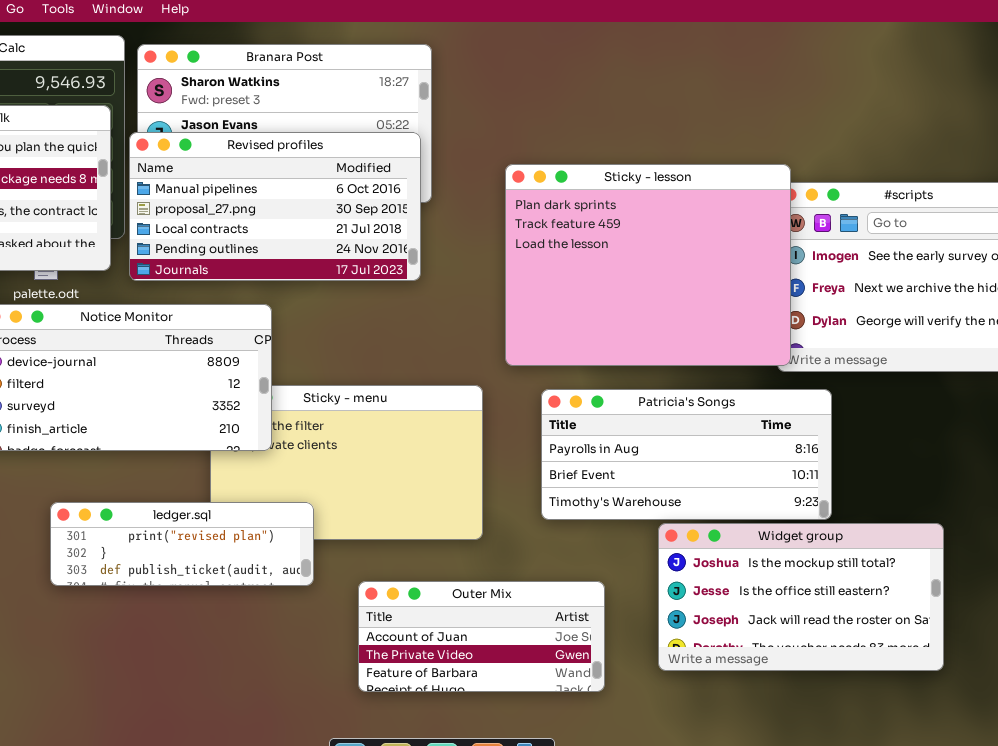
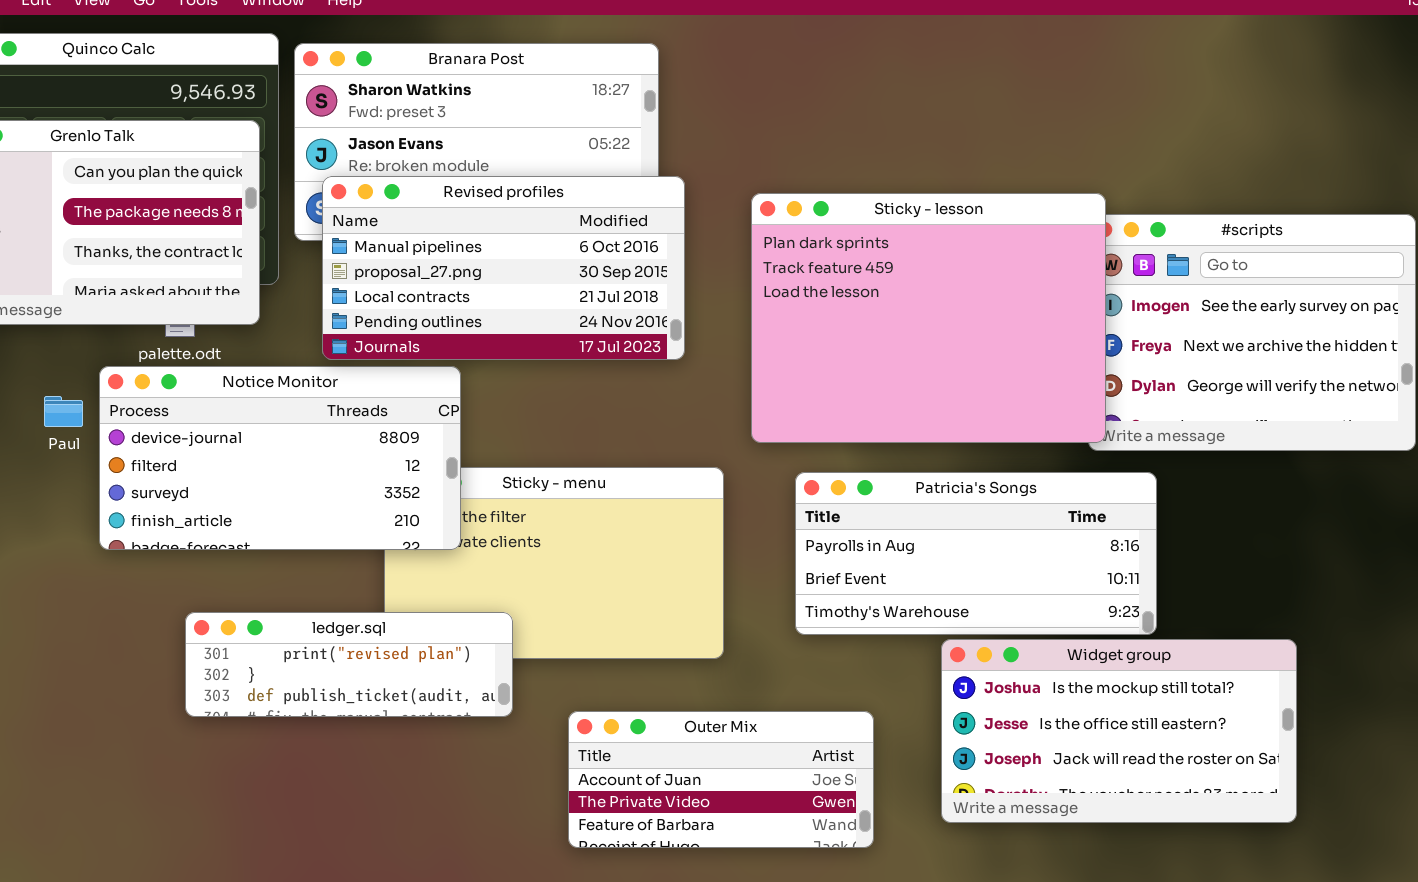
Revised profiles: [129,132,421,281] -> [322,176,685,360], moved

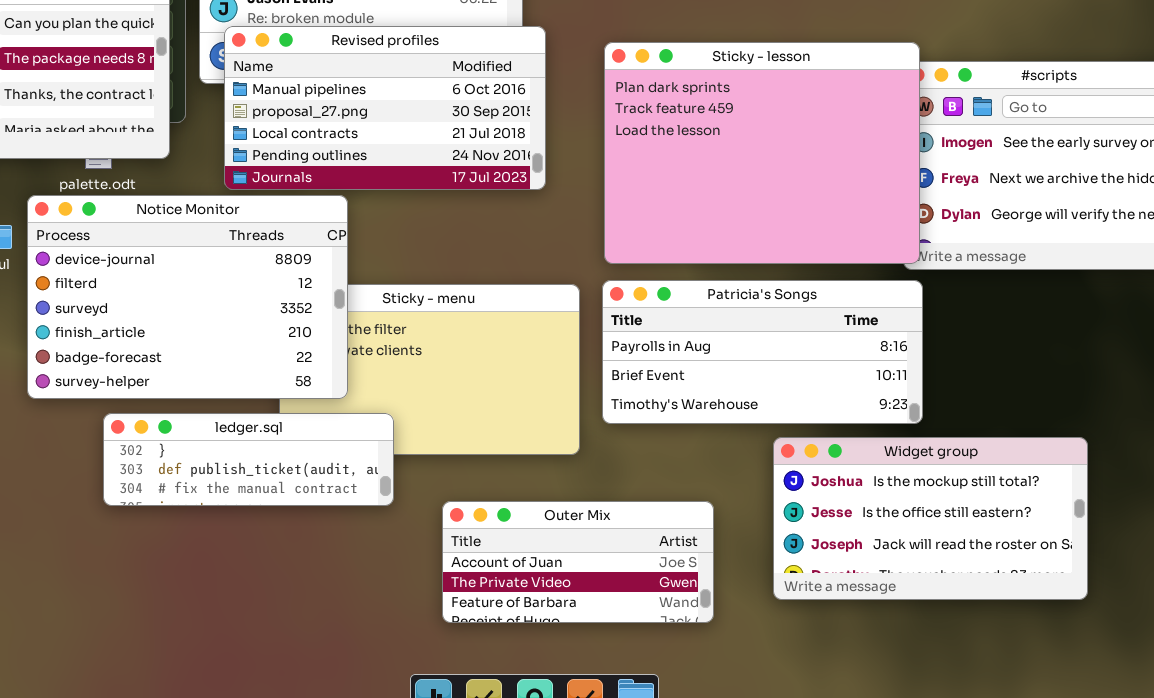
Notice Monitor: [99,366,461,550] -> [27,195,348,399], resized
Patricia's Songs: [795,472,1157,635] -> [602,280,923,424], moved
ledger.sql: [185,612,513,717] -> [103,413,394,506], scrolled down 1 row

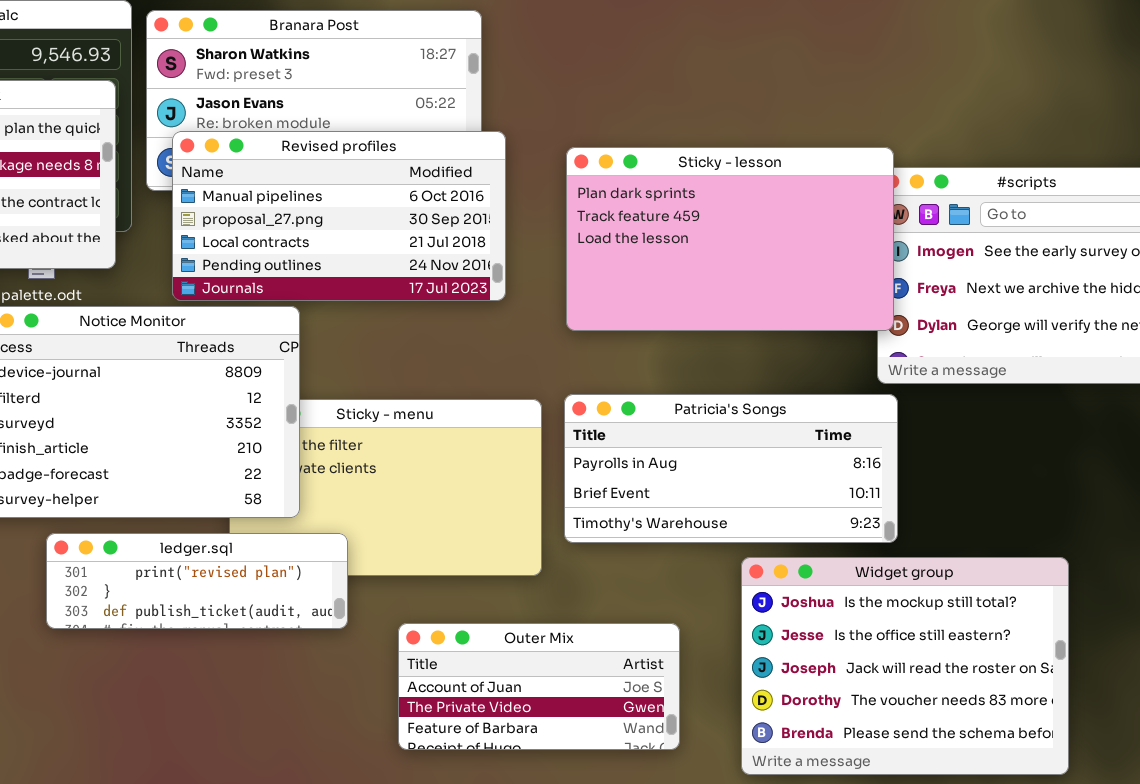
Sticky - lesson: [604,42,920,264] -> [566,147,894,331], resized
ledger.sql: [103,413,394,506] -> [46,533,348,629], scrolled up 1 row
Widget group: [773,437,1088,600] -> [741,557,1069,775], resized

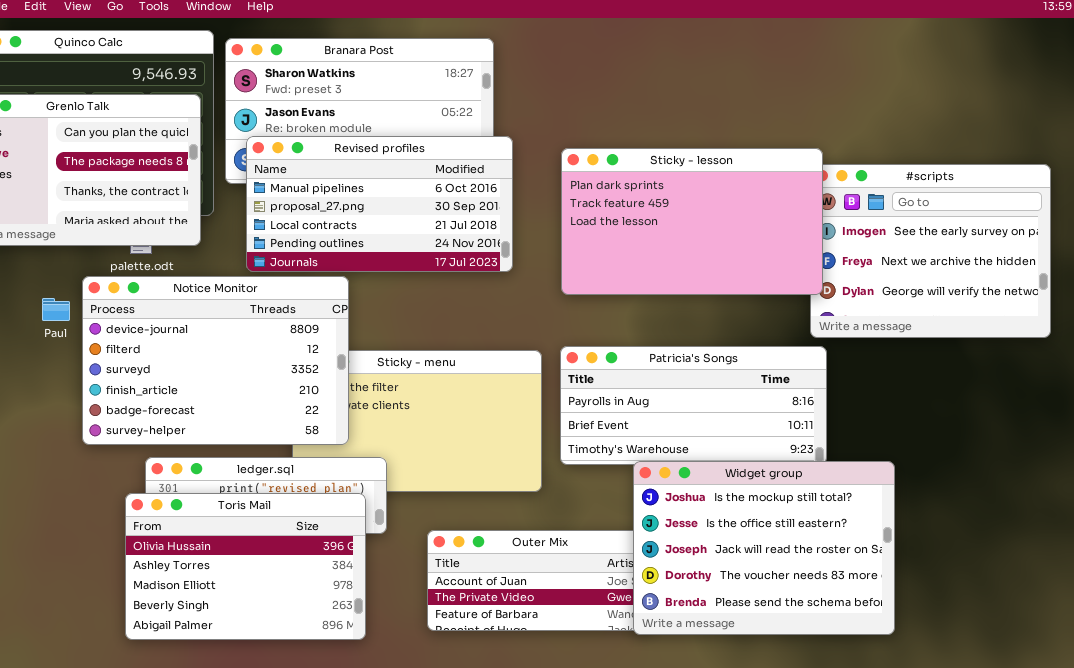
Widget group: [741,557,1069,775] -> [633,461,895,635], moved
Toris Mail: none -> [125,493,366,640], opened

